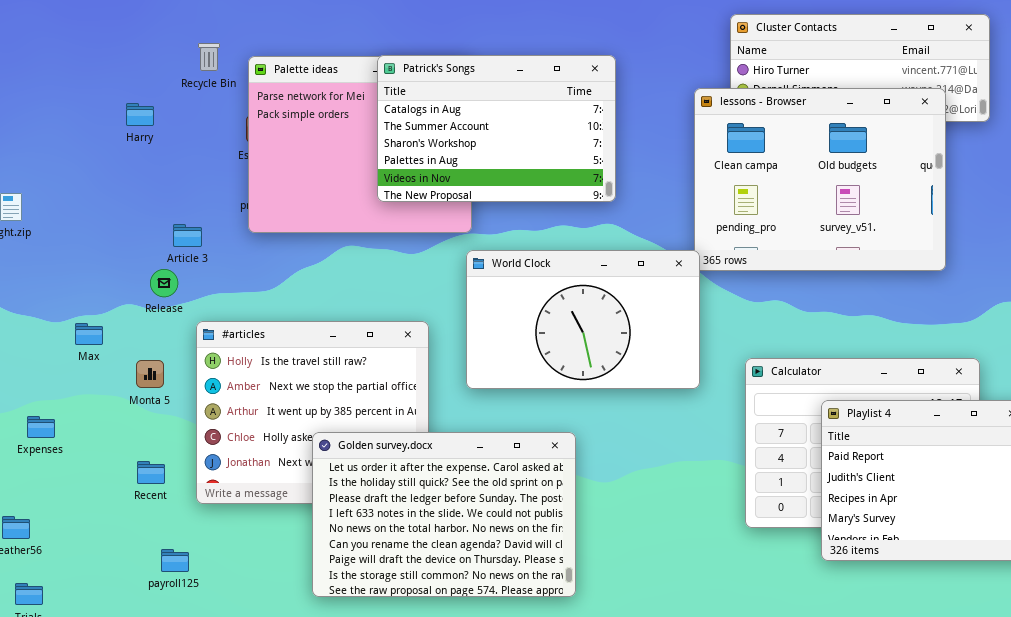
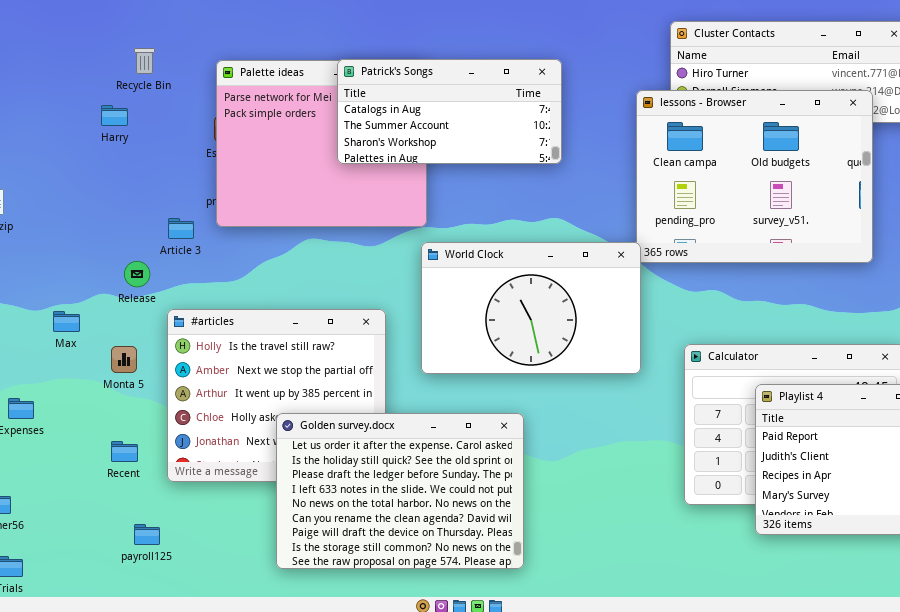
Recycle Bin: [198,43,220,71] -> [134,48,155,74], moved
Patrick's Songs: [377,55,616,202] -> [337,59,562,164], resized
Article 3: [173,224,202,247] -> [168,218,194,239], moved

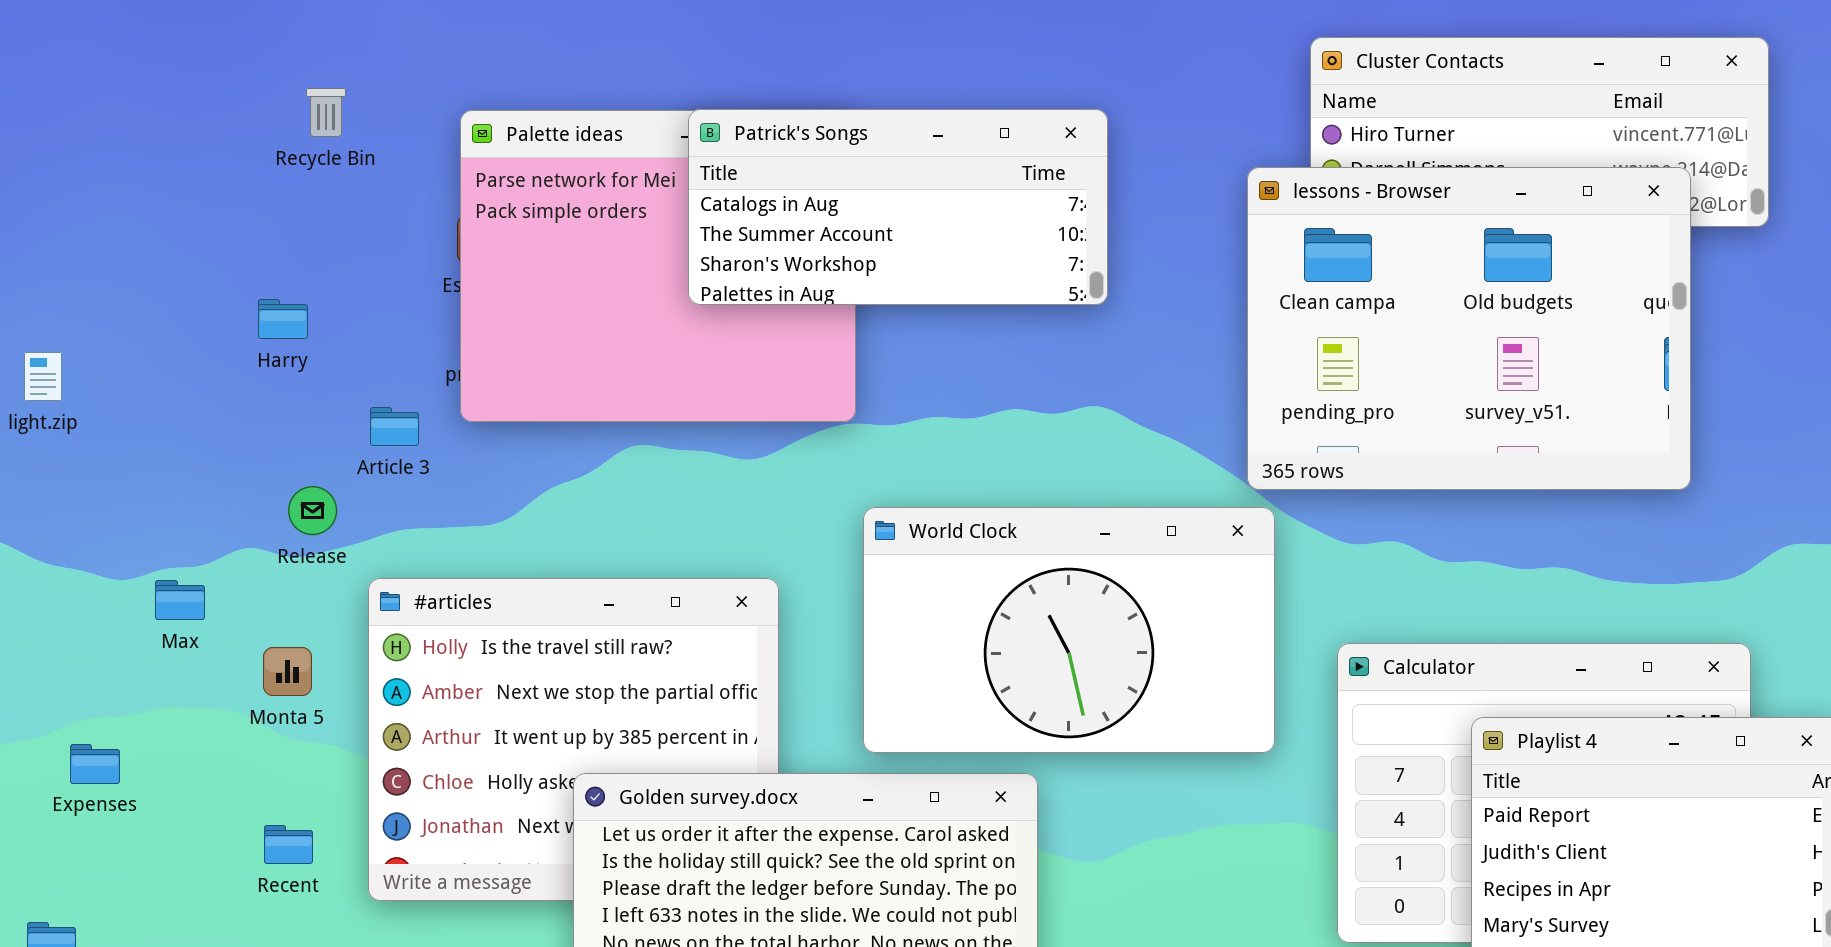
Harry: [101,105,128,126] -> [258,299,308,339], moved
World Clock: [421,242,641,374] -> [863,507,1275,753], moved

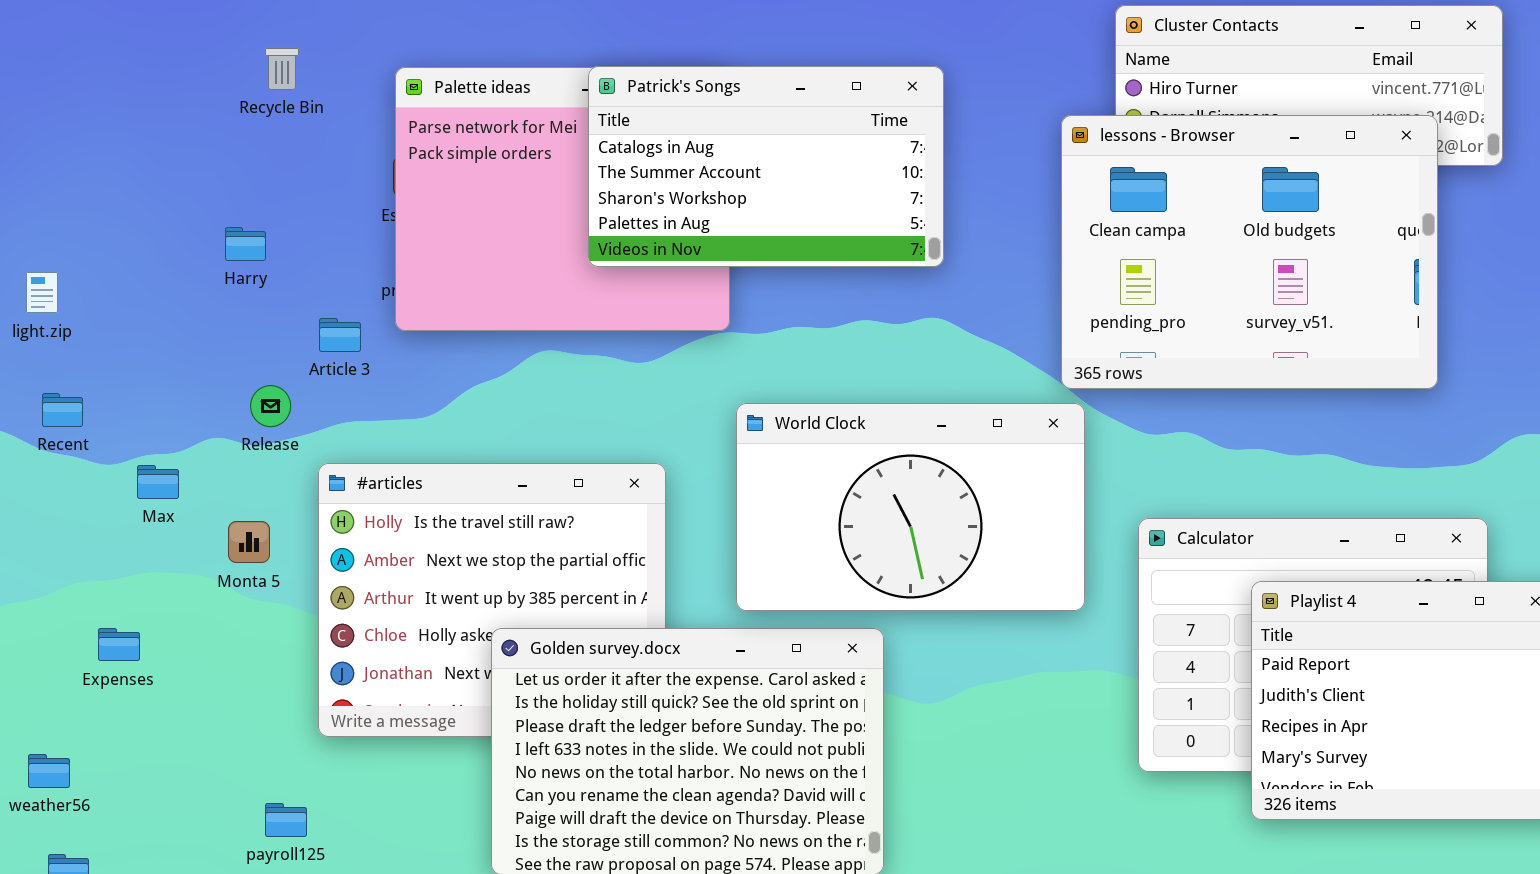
Patrick's Songs: [688,109,1108,305] -> [588,66,944,267], resized
Expenses: [70,744,120,784] -> [98,628,140,661], moved
Recent: [264,825,313,864] -> [42,393,83,427], moved

